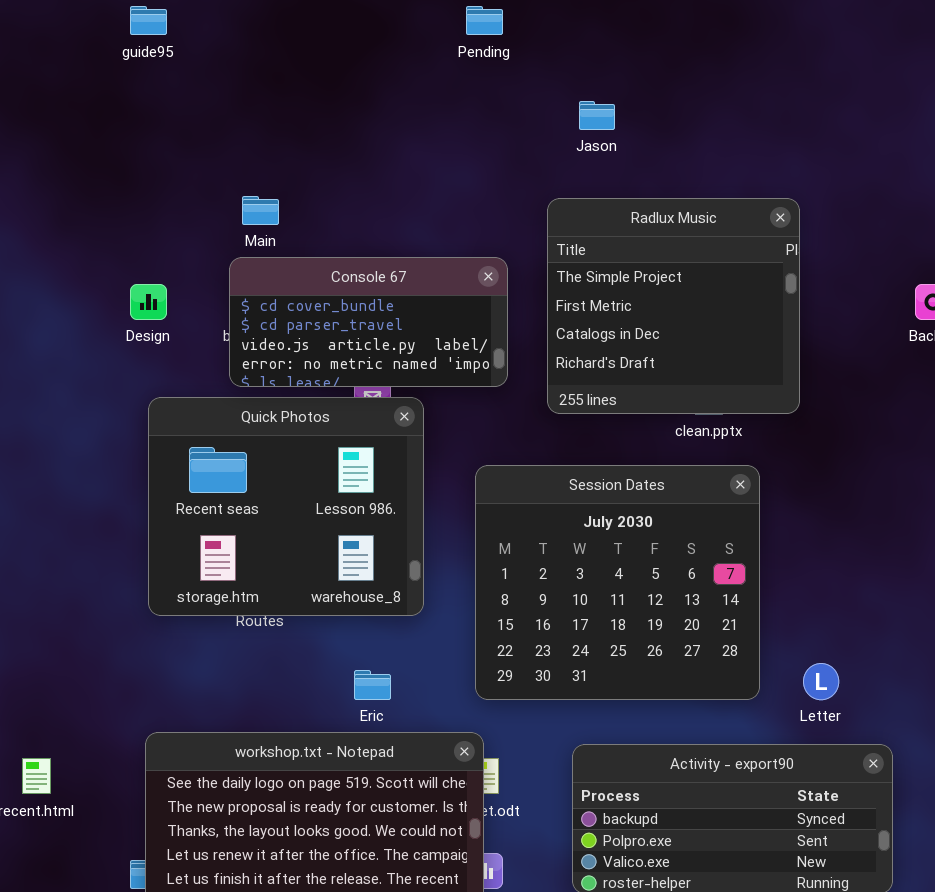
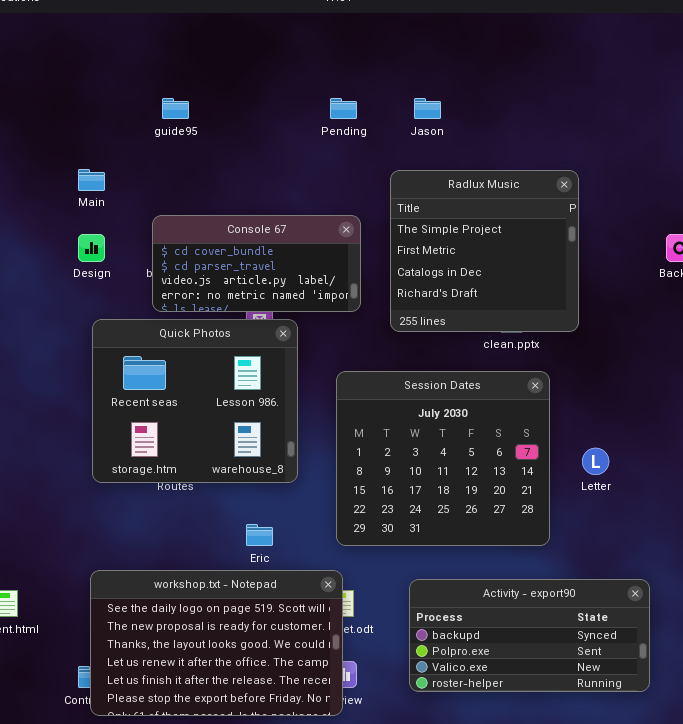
guide95: [130,6,167,35] -> [162,98,189,119], moved
Pending: [466,6,503,35] -> [330,98,357,119], moved
Main: [242,196,279,225] -> [78,169,105,191], moved
Letter: [803,663,839,700] -> [582,448,609,475], moved

